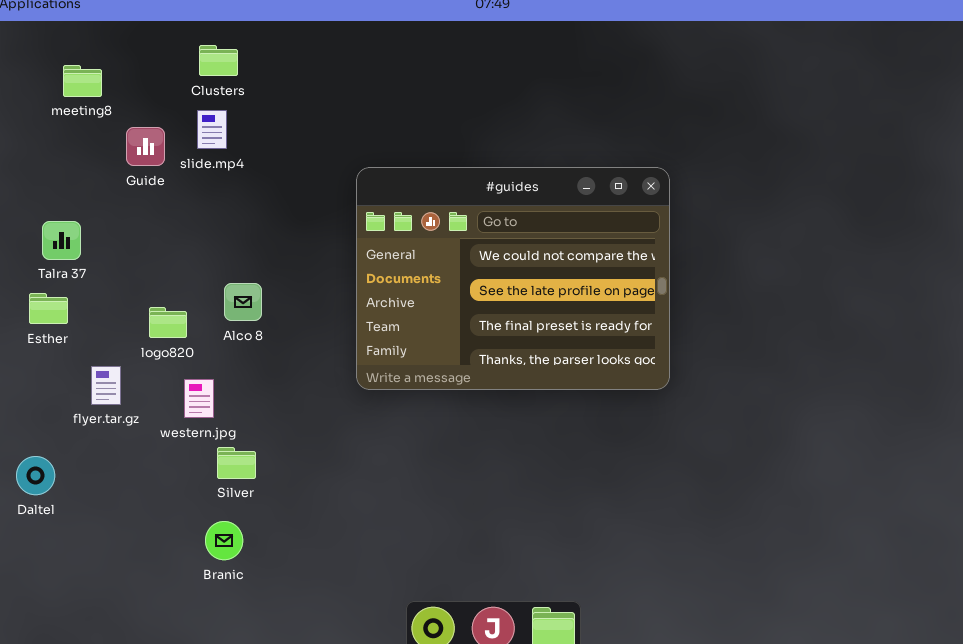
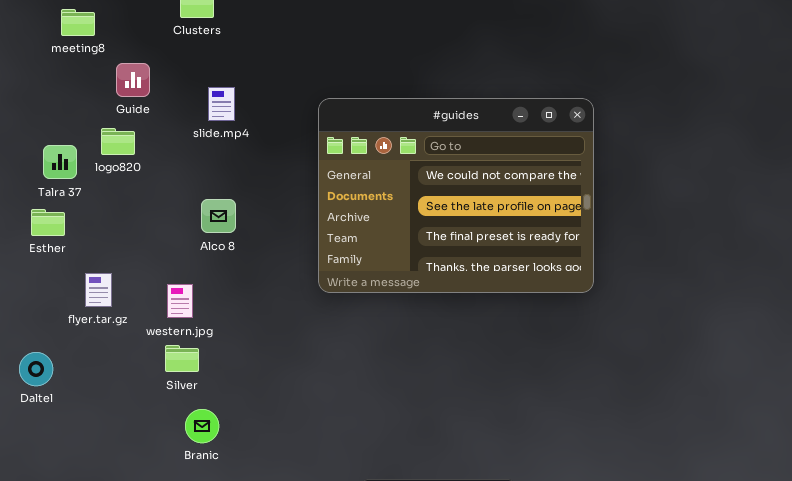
slide.mp4: [197,110,227,149] -> [208,87,235,121], moved
logo820: [149,307,187,338] -> [101,128,135,155], moved
Silver: [217,447,256,479] -> [165,345,199,372], moved

